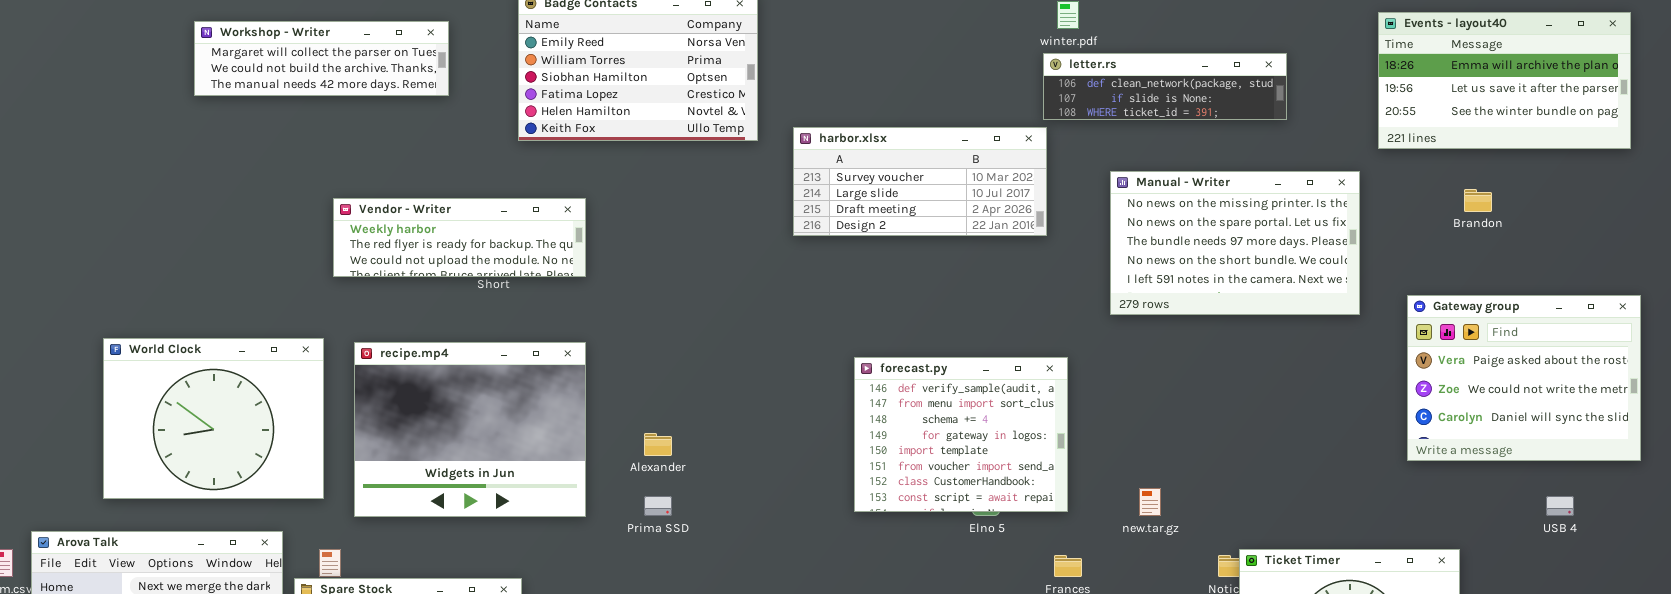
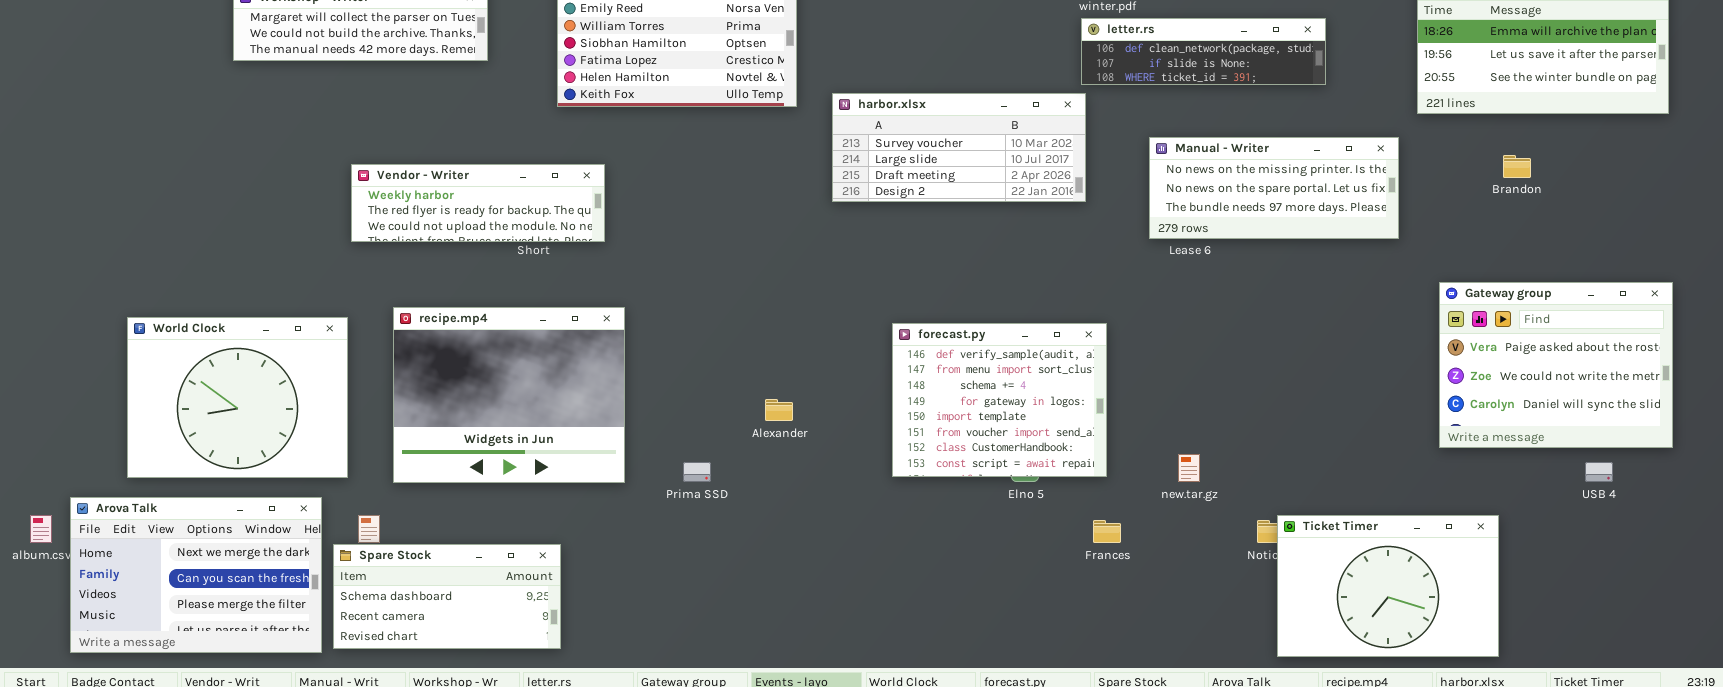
Manual - Writer: [1110,171,1360,315] -> [1149,137,1399,239], resized
Vendor - Writer: [333,198,586,277] -> [351,164,605,242], moved
Gateway group: [1407,295,1641,461] -> [1439,282,1673,448], moved
World Clock: [103,338,324,499] -> [127,317,348,478], moved
Alexander: [644,433,672,456] -> [765,399,793,421], moved

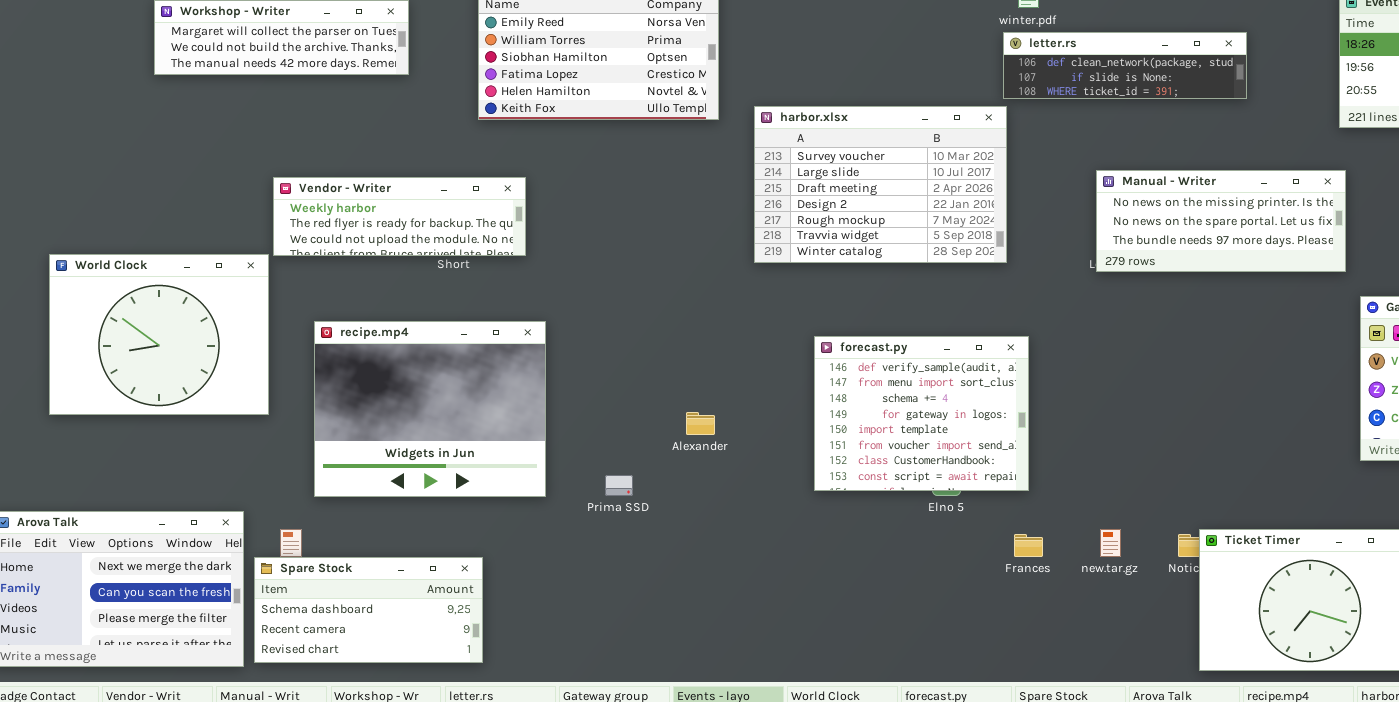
harbor.xlsx: [832,93,1086,202] -> [754,106,1007,263], resized
Manual - Writer: [1149,137,1399,239] -> [1096,170,1346,272], moved
World Clock: [127,317,348,478] -> [49,254,269,415], moved
new.tar.gz: [1178,454,1200,482] -> [1100,529,1121,557], moved

